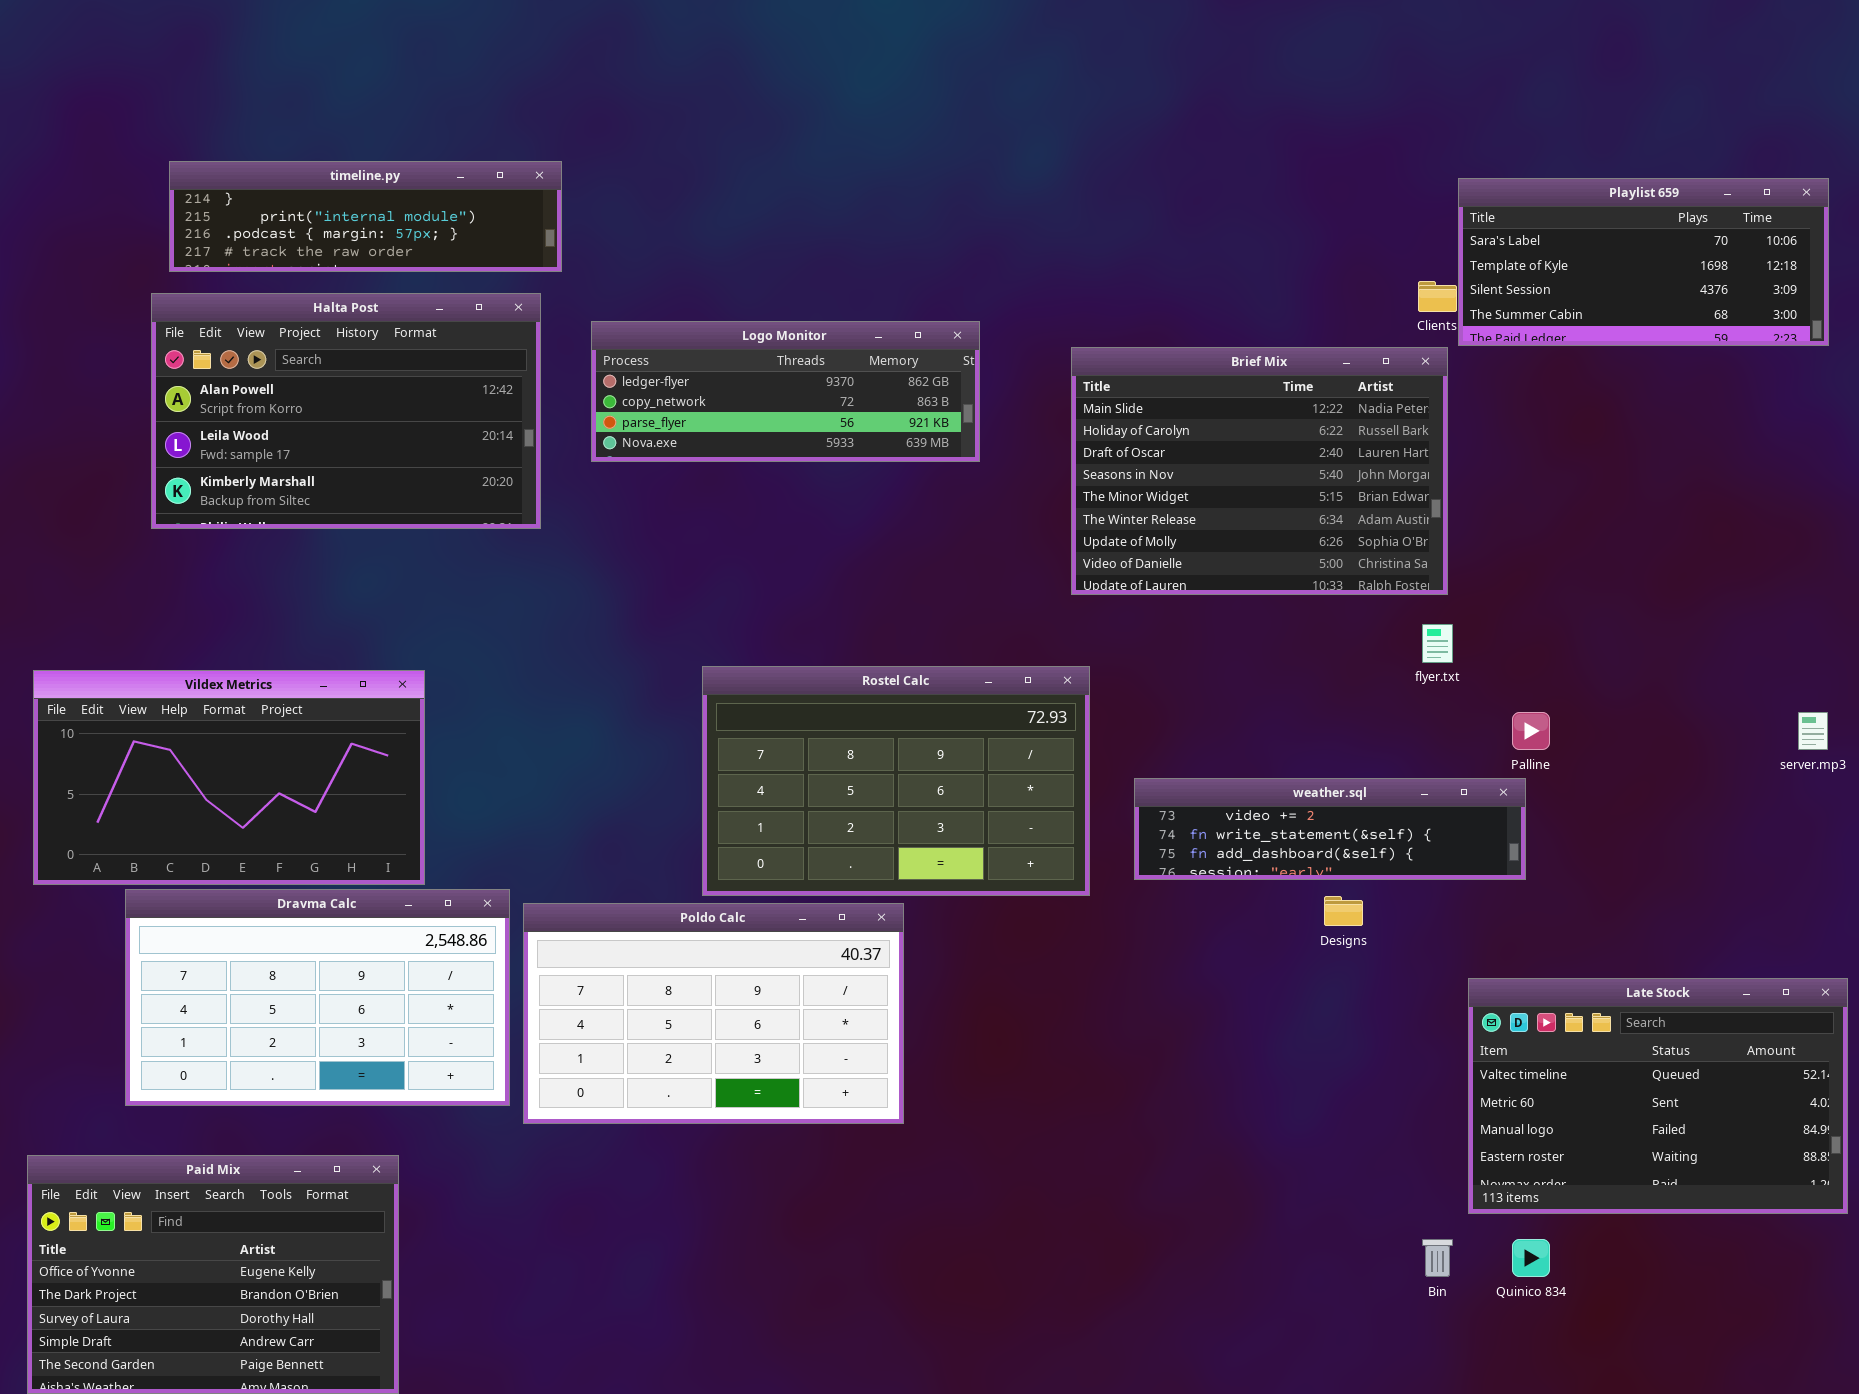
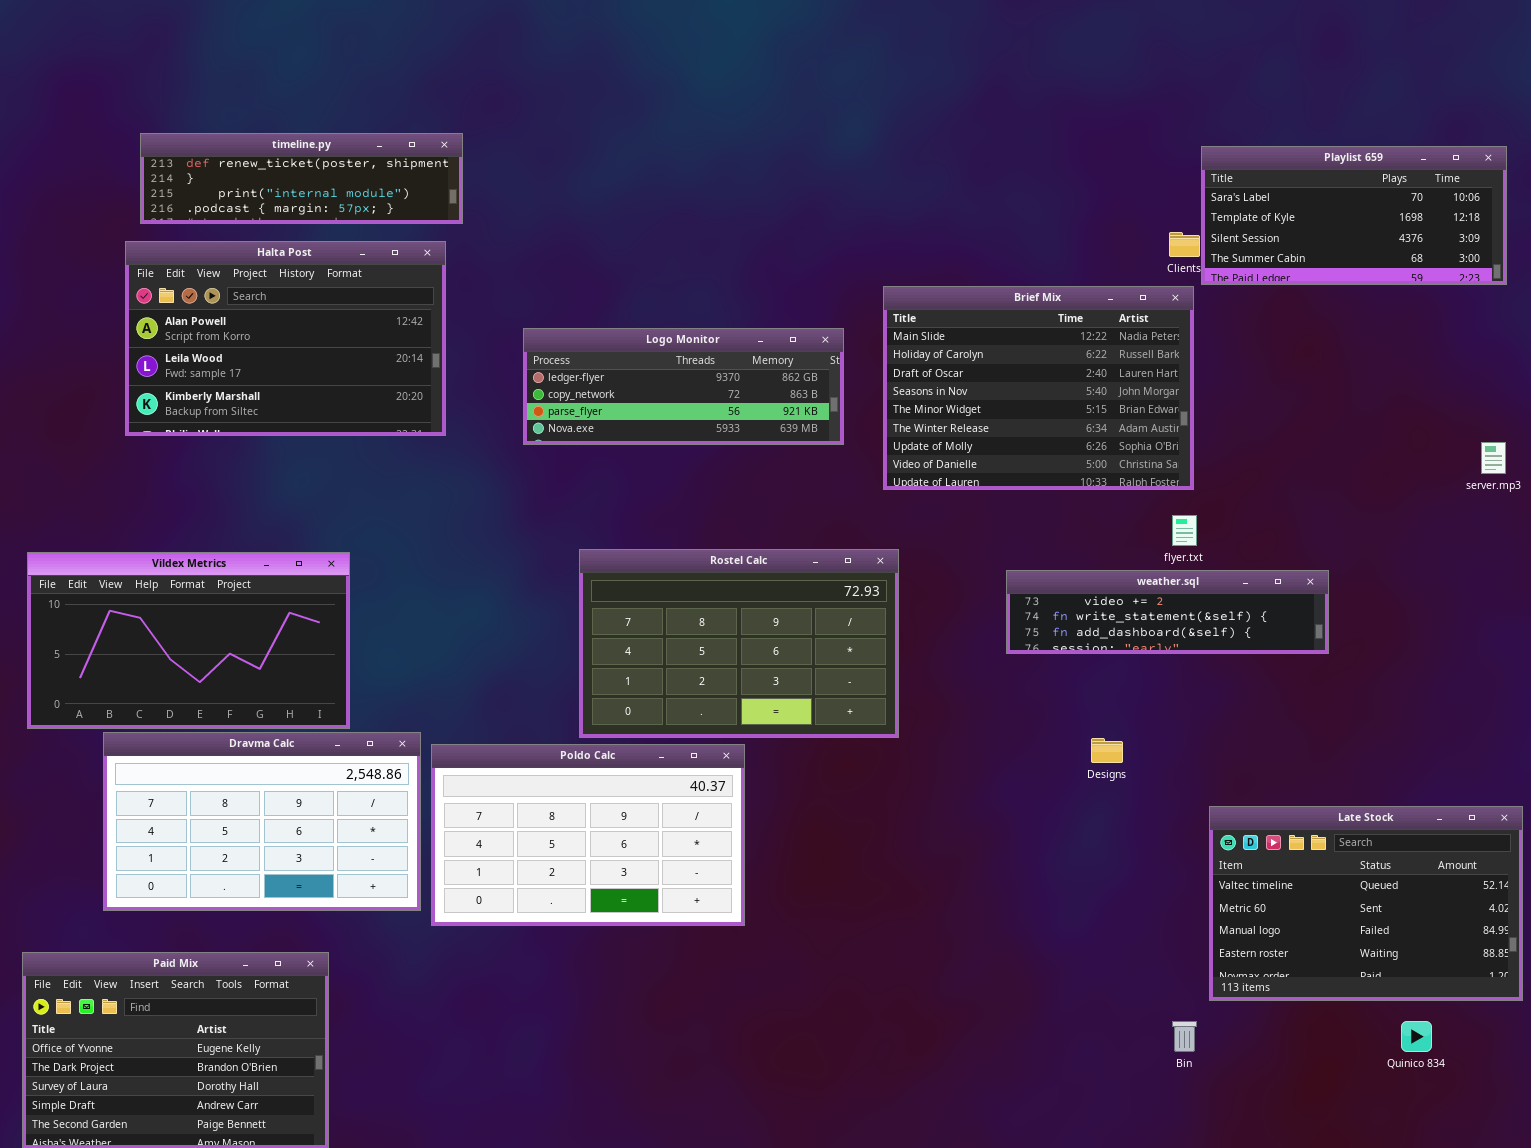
timeline.py: [169,161,562,272] -> [140,133,463,224], scrolled up 1 row
Logo Monitor: [591,321,980,462] -> [523,328,844,445], moved
server.mp3: [1798,712,1828,750] -> [1481,442,1506,474], moved
weather.sql: [1134,778,1526,880] -> [1006,570,1329,654], moved
Quinico 834: [1512,1239,1550,1277] -> [1401,1021,1432,1052], moved

